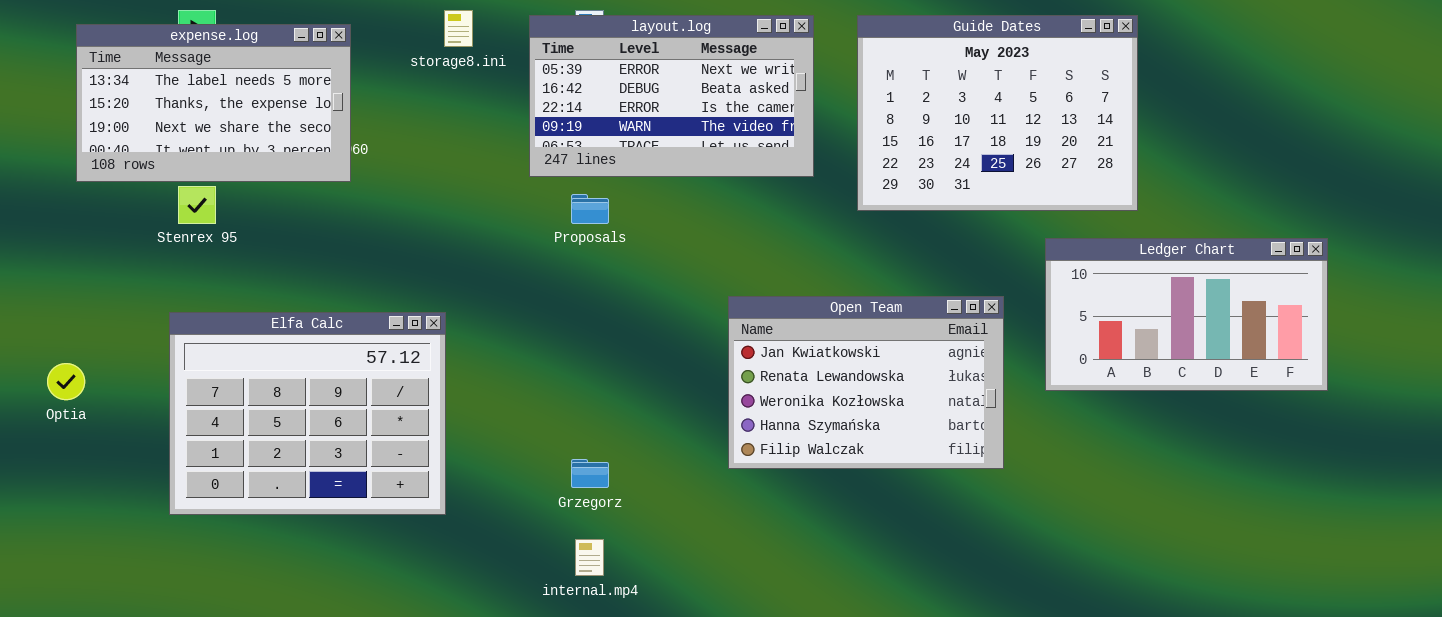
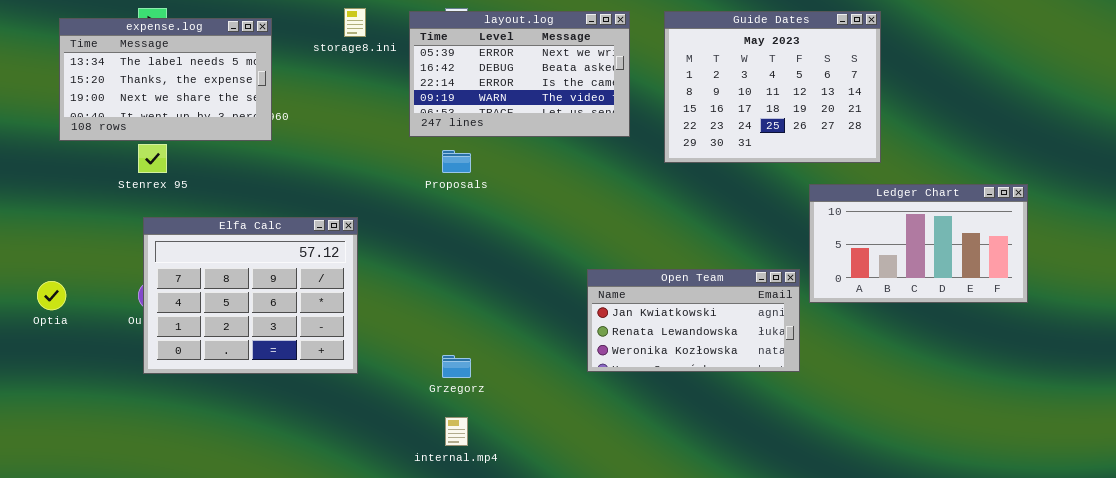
Open Team: [728,296,1004,469] -> [587,269,800,372], moved, resized
Elfa Calc: [169,312,446,515] -> [143,217,358,374], moved

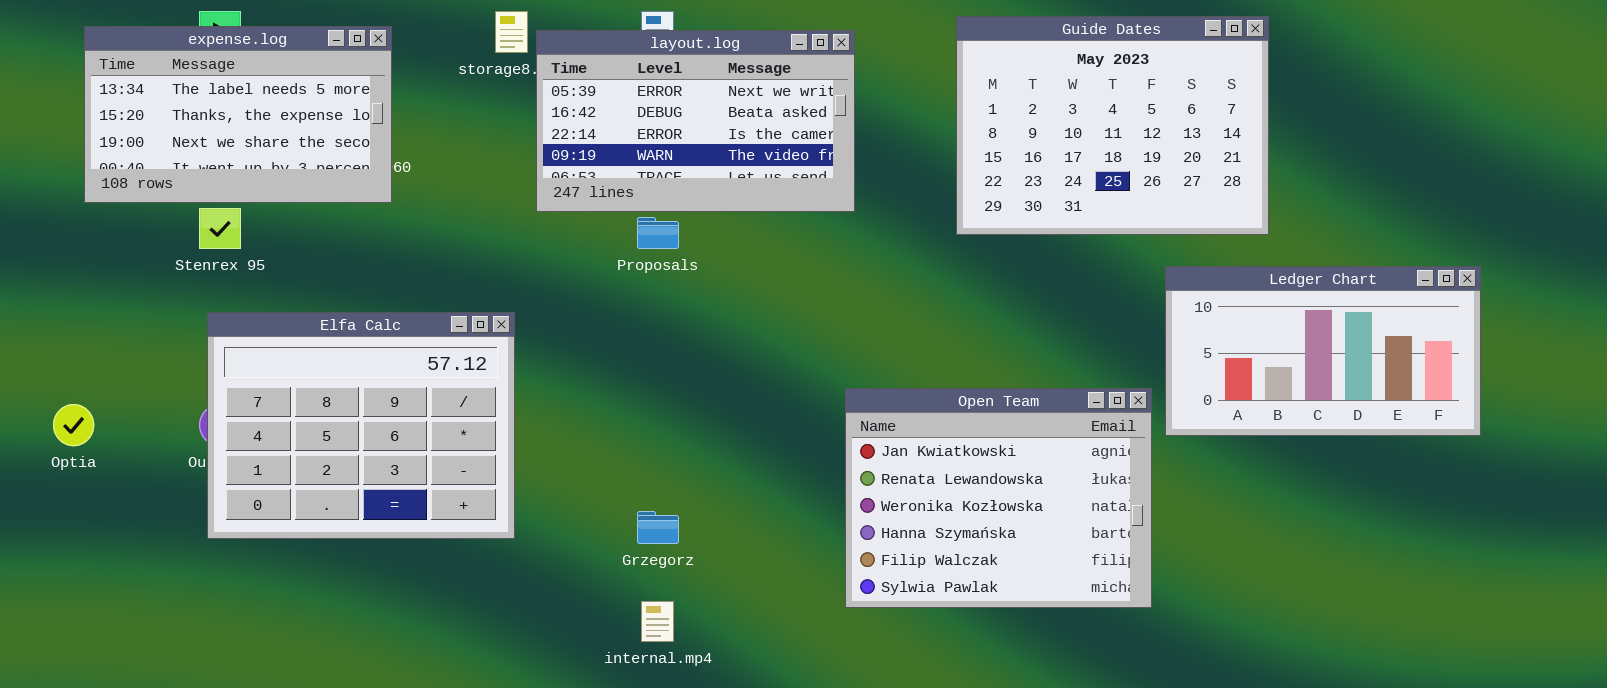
layout.log: [409,11,630,137] -> [536,30,855,212], moved
Open Team: [587,269,800,372] -> [845,388,1152,608], resized

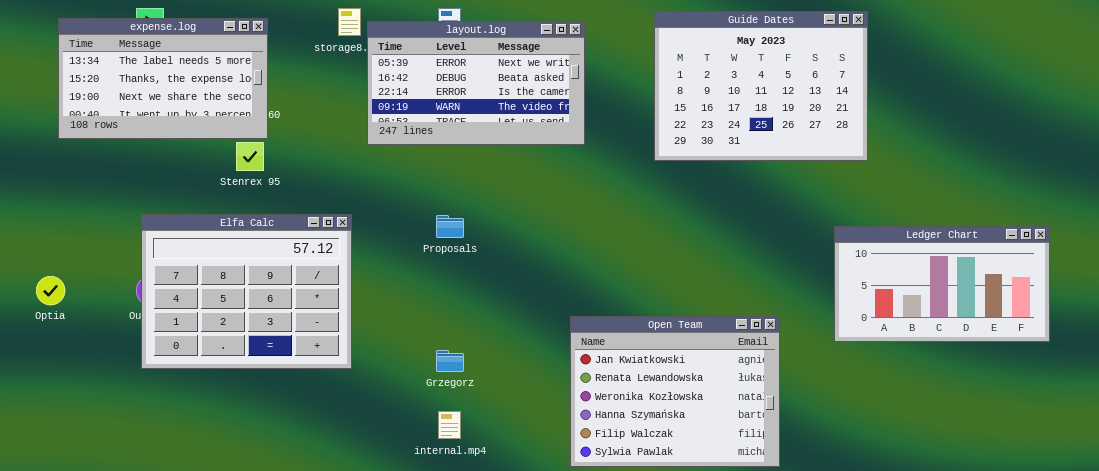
Stenrex 95: [199,208,241,249] -> [236,142,264,171], moved
Proposals: [637,217,679,249] -> [436,215,464,238], moved
Ledger Chart: [1165,266,1481,436] -> [834,226,1050,342], moved
Open Team: [845,388,1152,608] -> [570,316,780,467], moved

